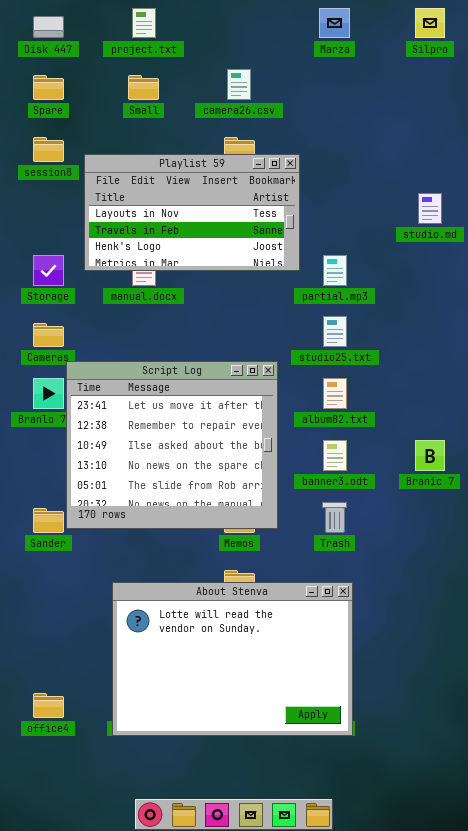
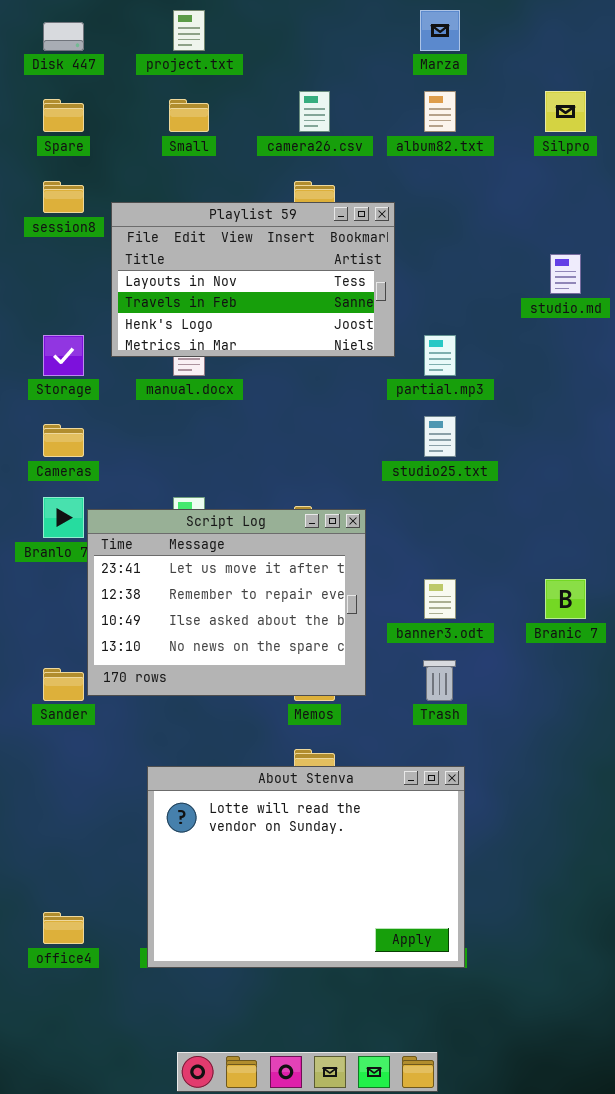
Silpro: [415,8,445,38] -> [545,91,586,132], moved
Script Log: [66,361,278,529] -> [87,509,366,696], resized
album82.txt: [323,378,347,409] -> [424,91,456,132], moved

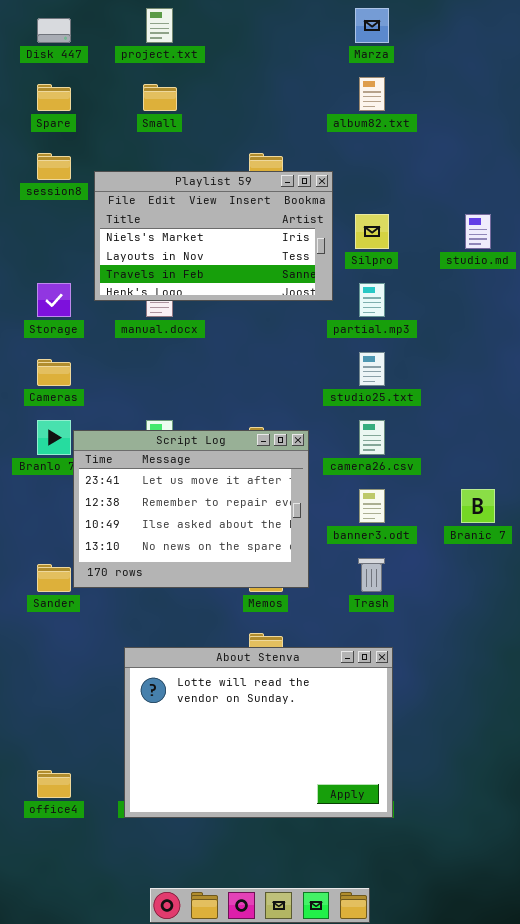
camera26.csv: [299,91,330,132] -> [359,420,385,455], moved
Silpro: [545,91,586,132] -> [355,214,389,249], moved
Playlist 59: [111,202,395,357] -> [94,171,333,301], scrolled up 1 row

